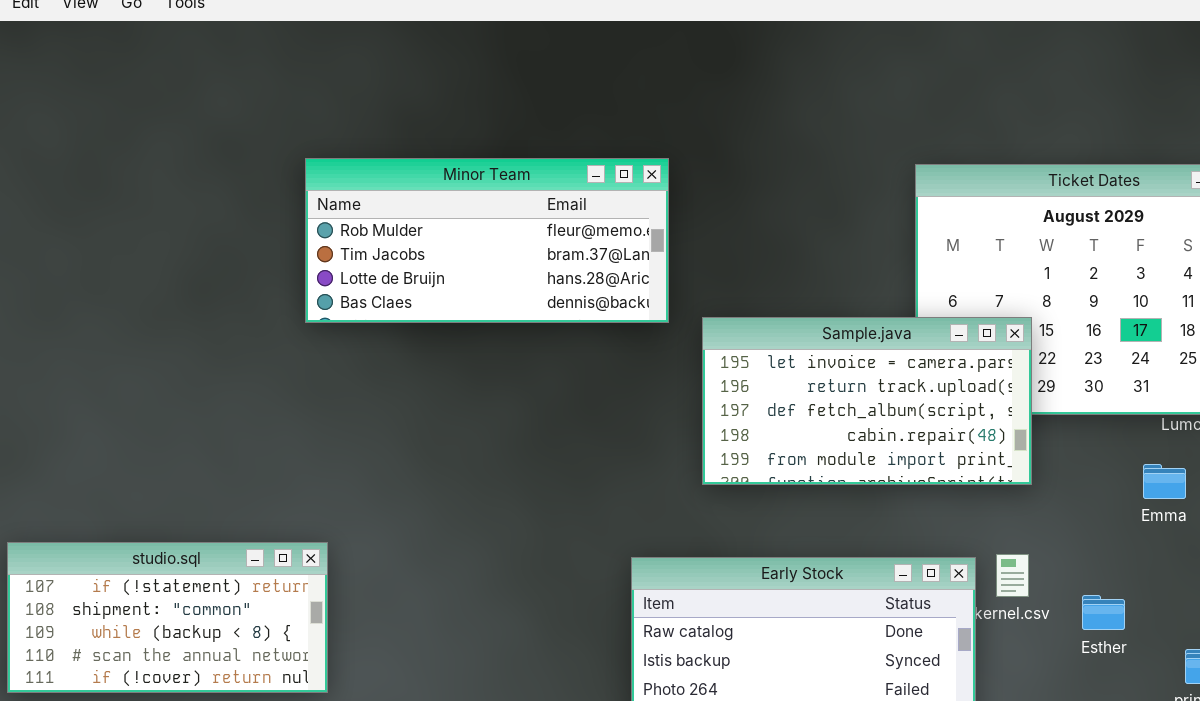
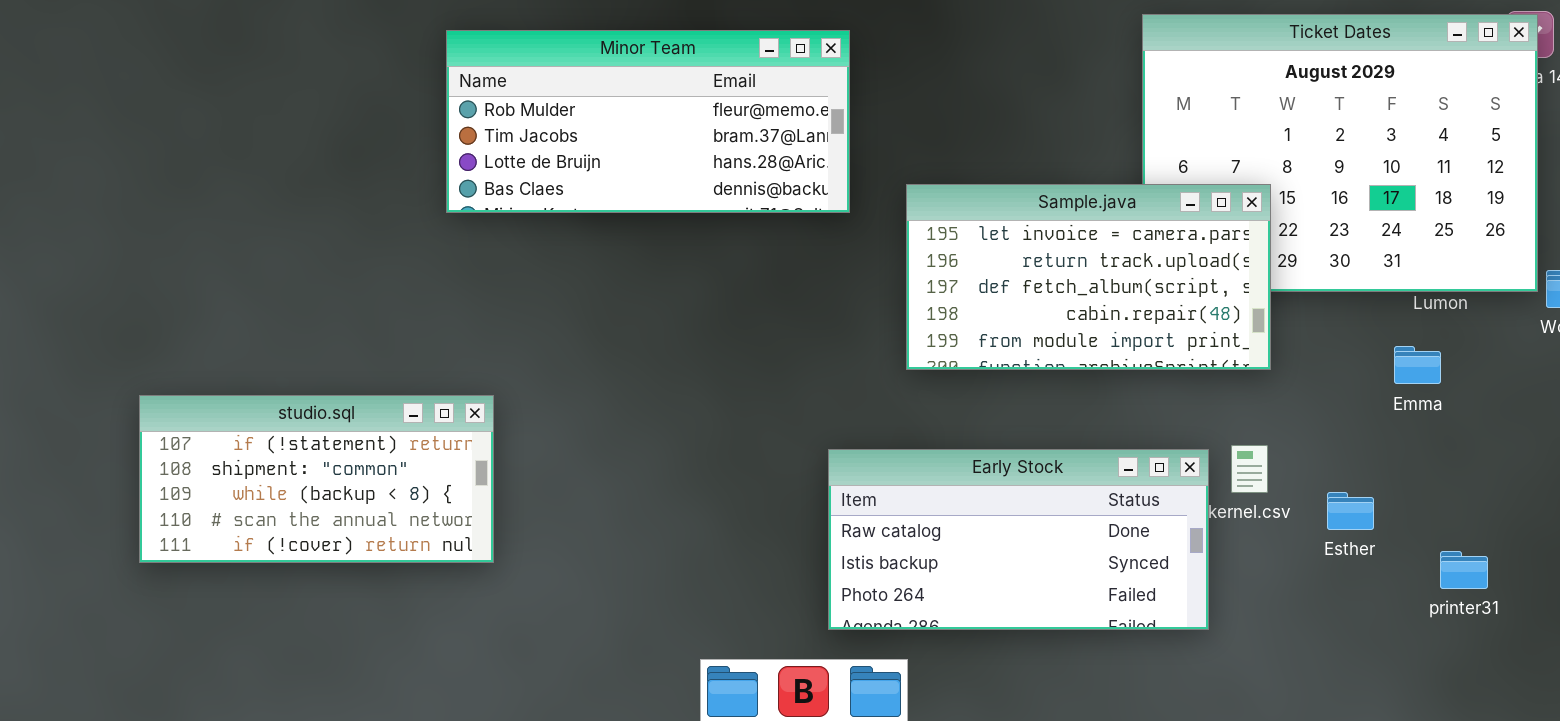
Minor Team: [305,158,669,323] -> [446,30,850,213], moved
studio.sql: [7,542,328,693] -> [139,395,494,563], moved

